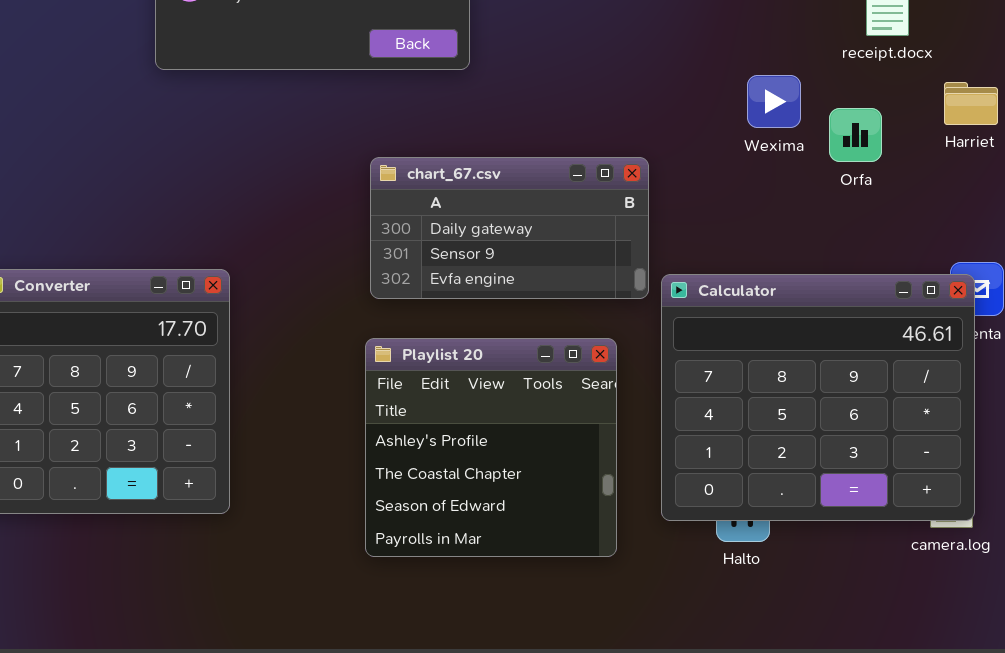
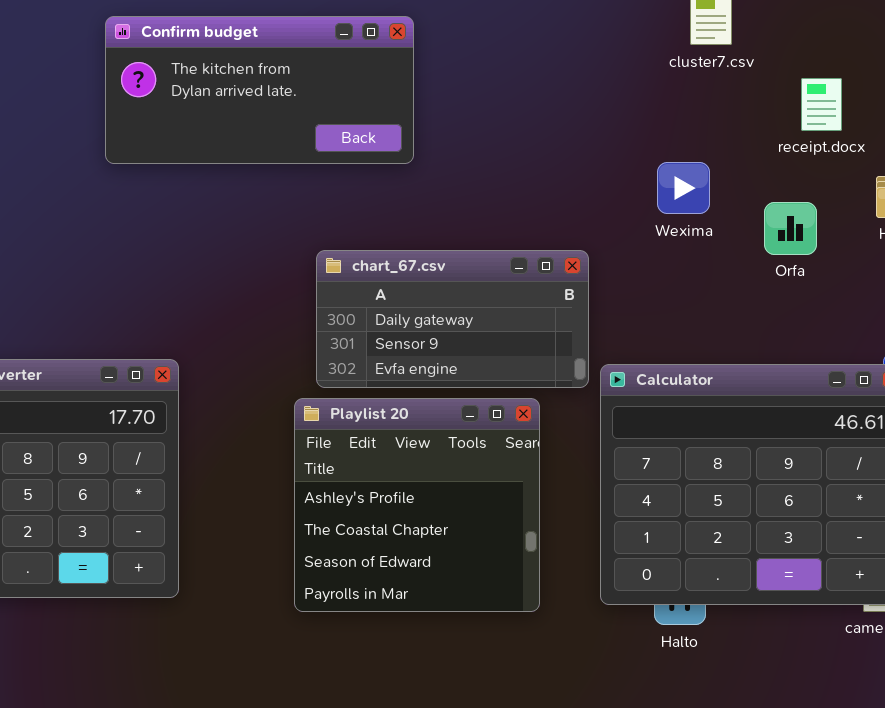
Wexima: [747,75,801,128] -> [657,162,710,214], moved
Playlist 20: [365,338,617,557] -> [294,398,540,612], moved

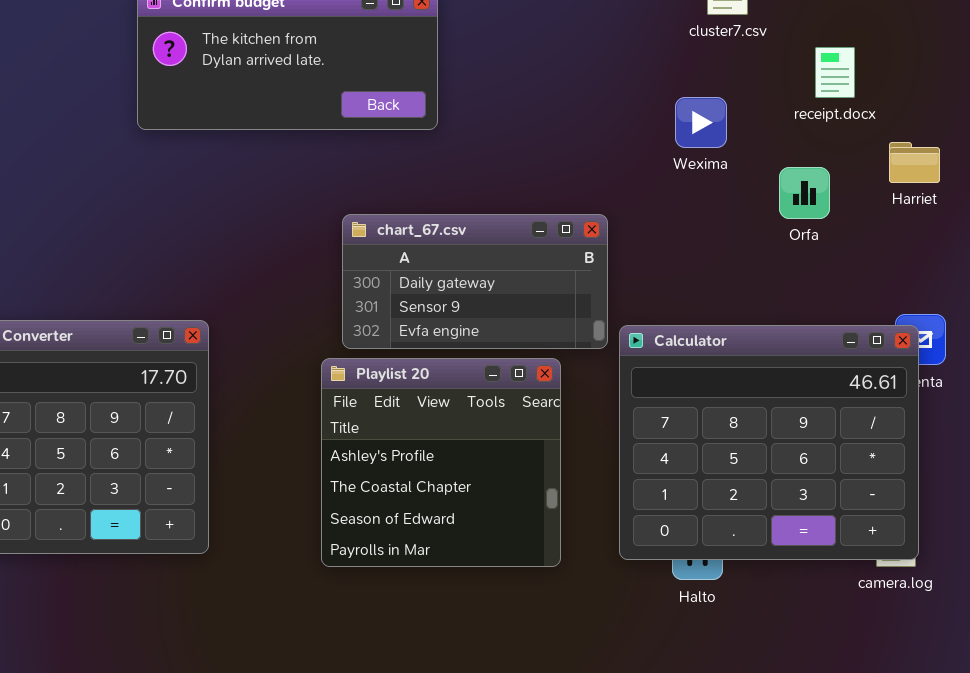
Wexima: [657,162,710,214] -> [675,97,727,148], moved

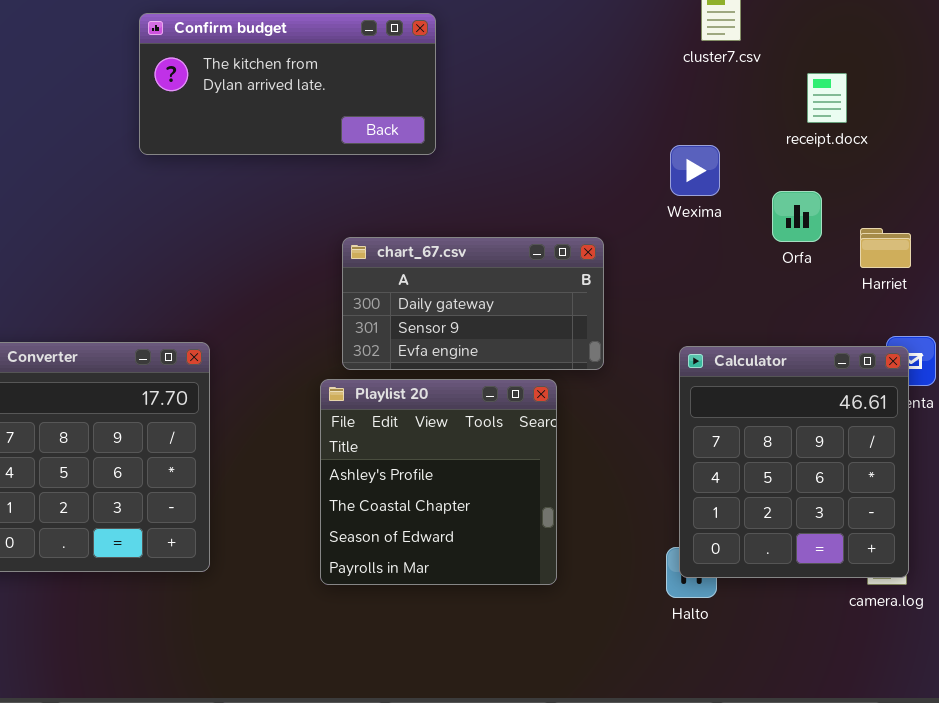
Wexima: [675,97,727,148] -> [670,145,720,196], moved
Harriet: [889,142,940,183] -> [860,228,911,268], moved
Calculator: [619,325,919,560] -> [679,346,909,578], resized

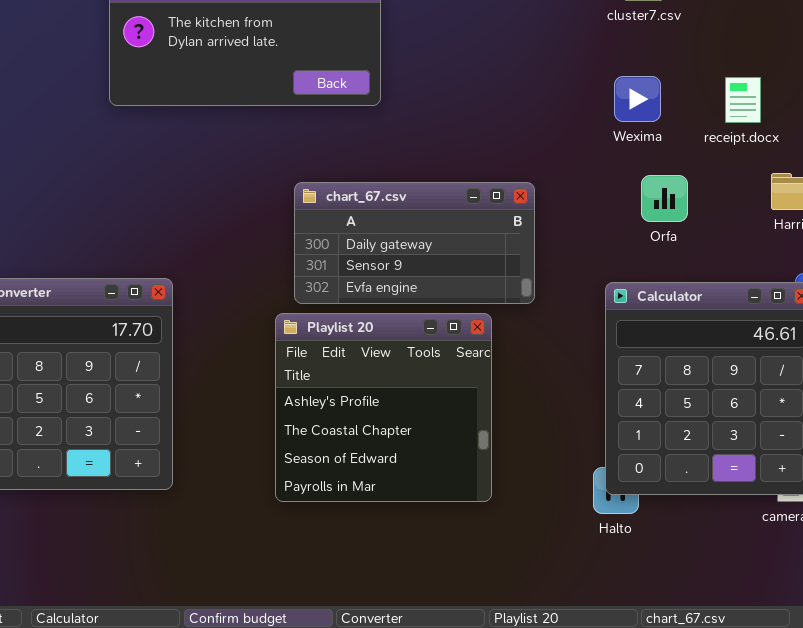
receipt.docx: [807,73,847,123] -> [725,77,761,123], moved
Wexima: [670,145,720,196] -> [614,76,661,122], moved
Orfa: [772,191,822,242] -> [641,175,688,222], moved

